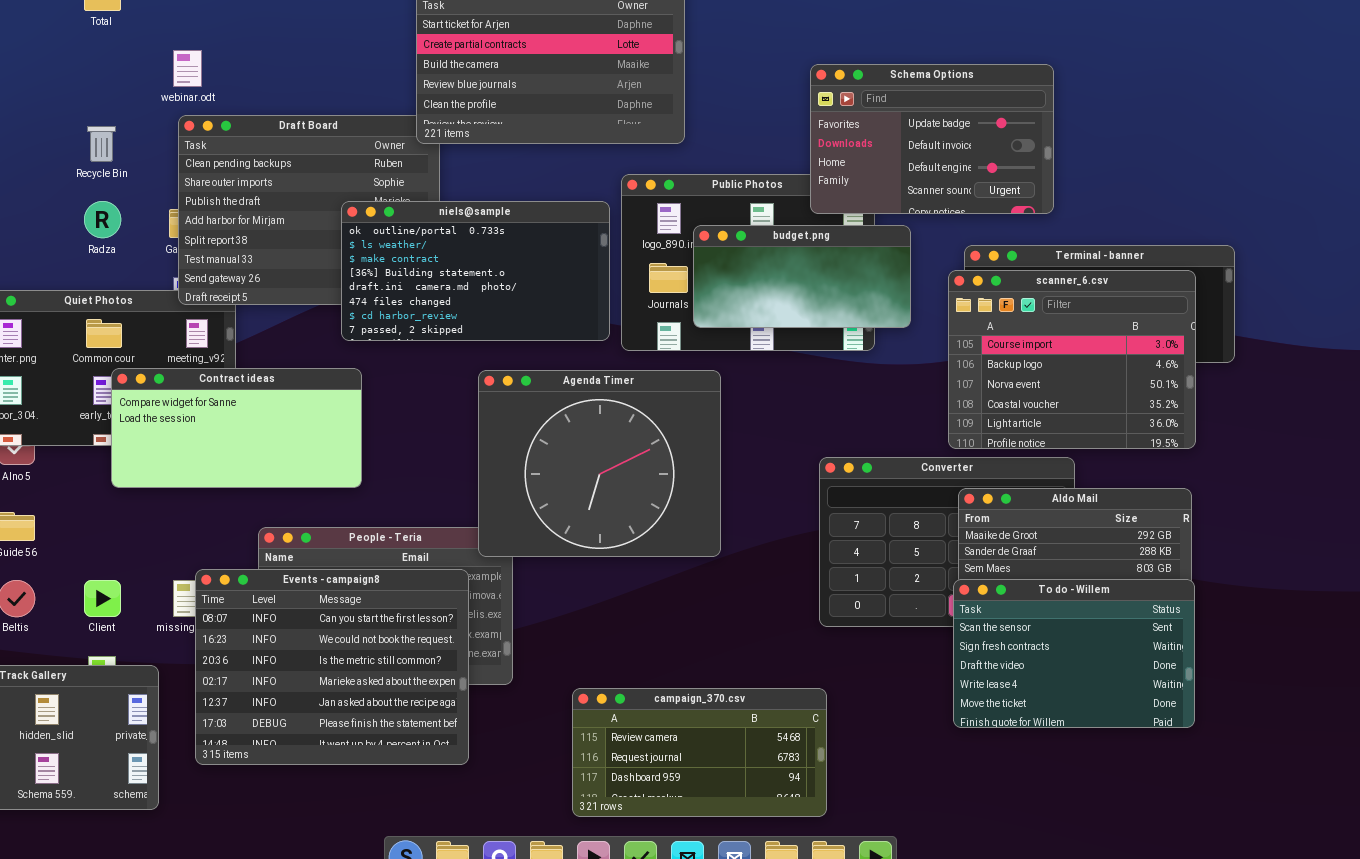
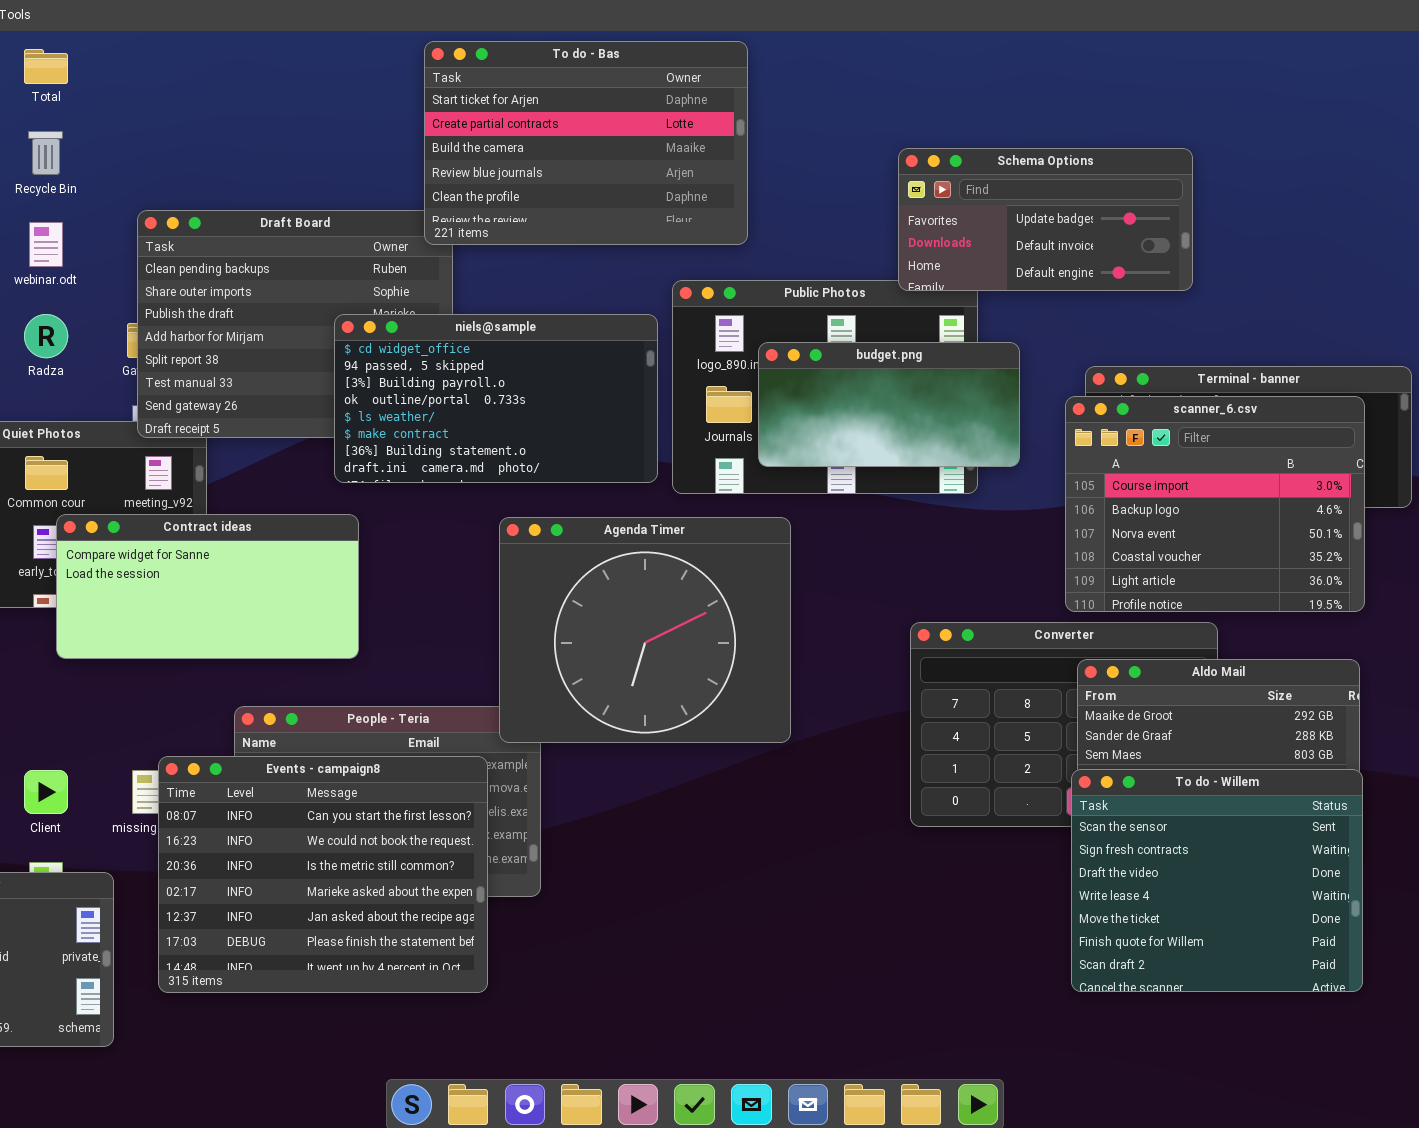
webinar.odt: [173,50,202,87] -> [29,222,63,267], moved
Schema Options: [810,64,1054,214] -> [898,148,1193,291], resized
Recycle Bin: [87,126,116,162] -> [28,131,63,175], moved
niels@sample: [341,201,610,341] -> [334,314,658,483], scrolled up 3 rows
To do - Willem: [953,579,1195,728] -> [1071,769,1363,992], resized
campaign_370.csv: [572,688,827,817] -> none, closed

